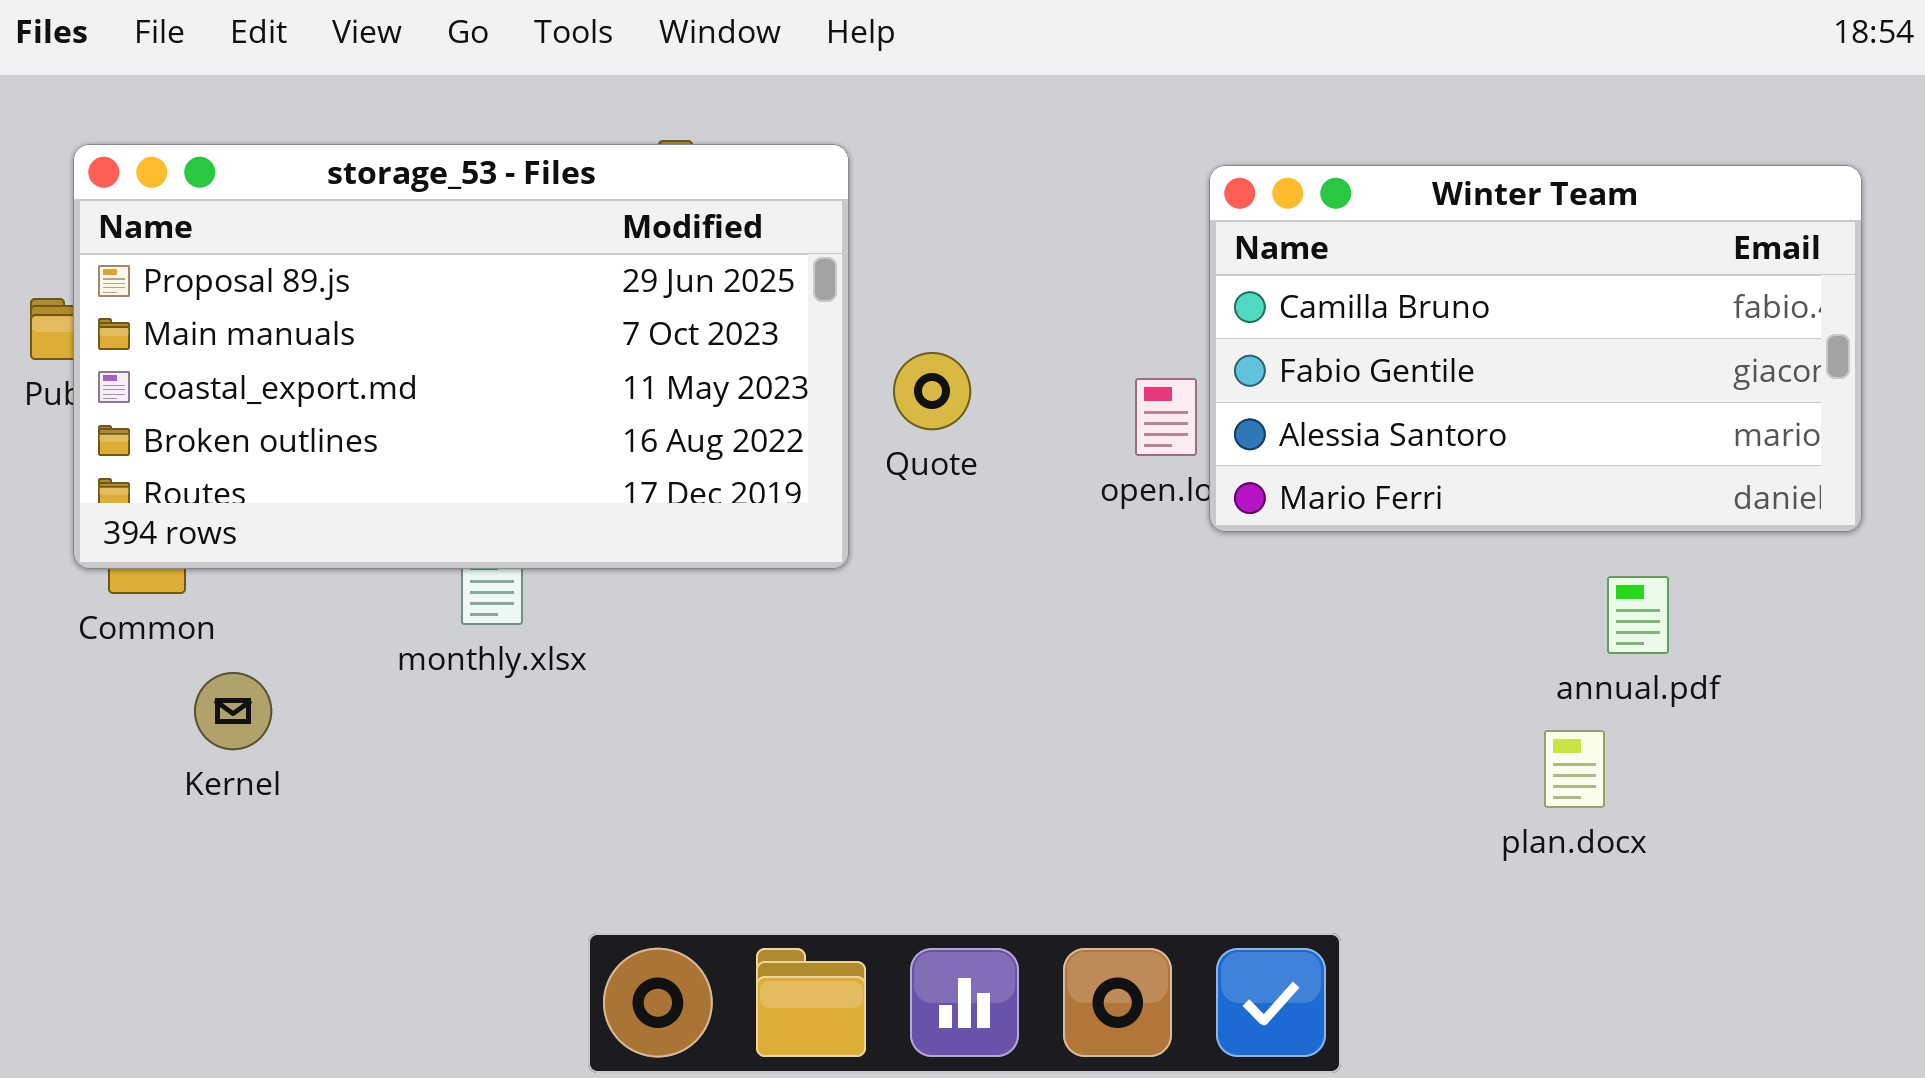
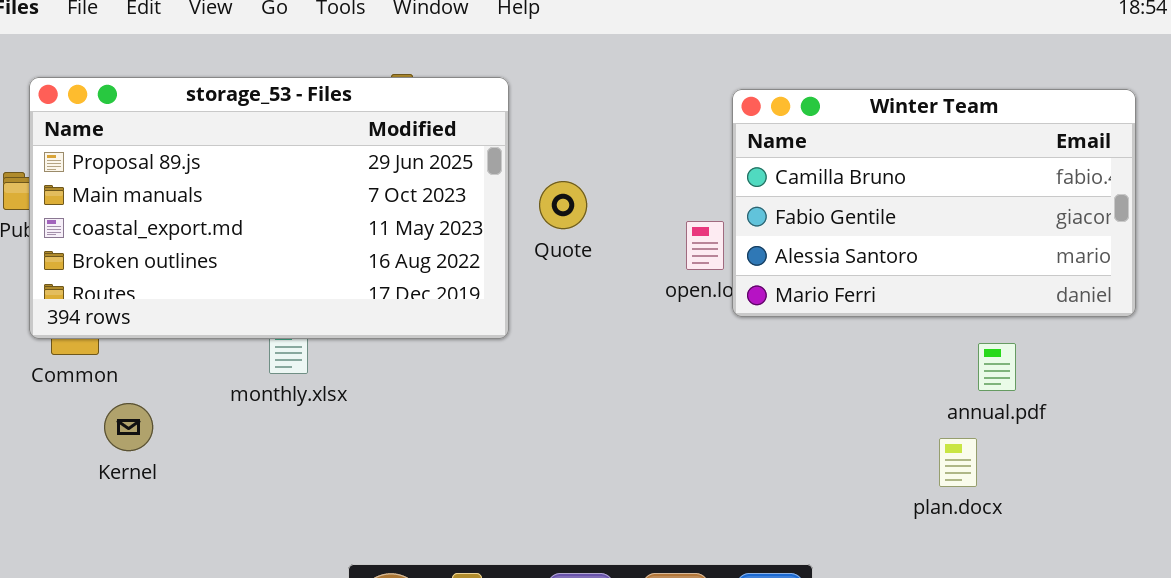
Quote: [893,352,971,430] -> [539,181,587,229], moved

